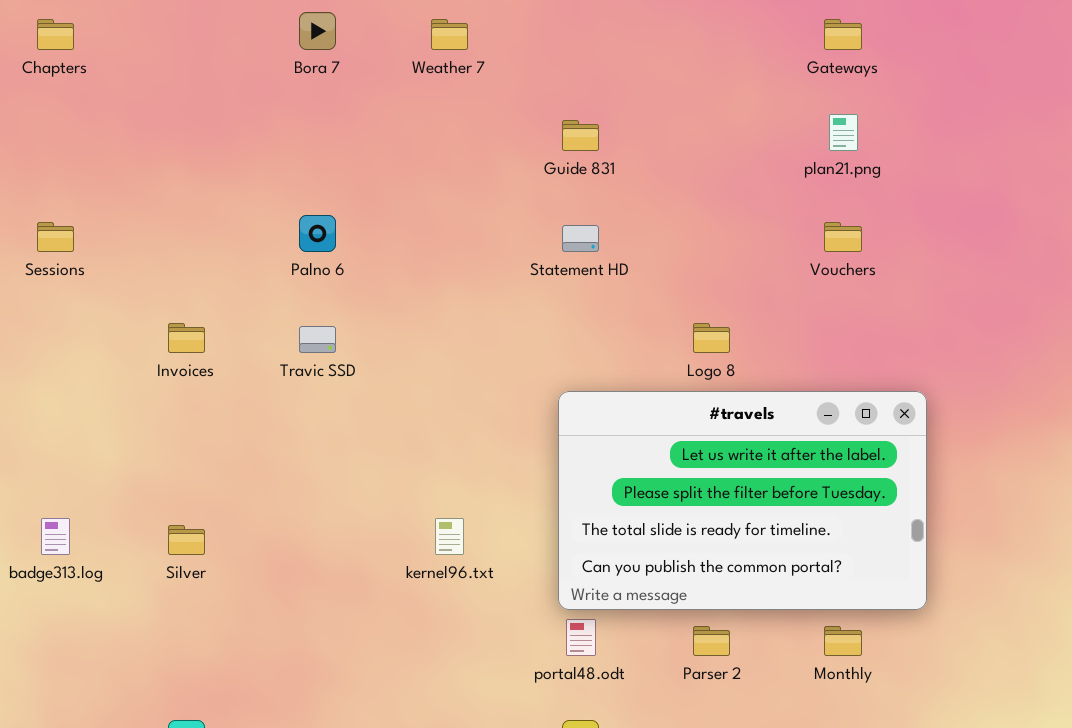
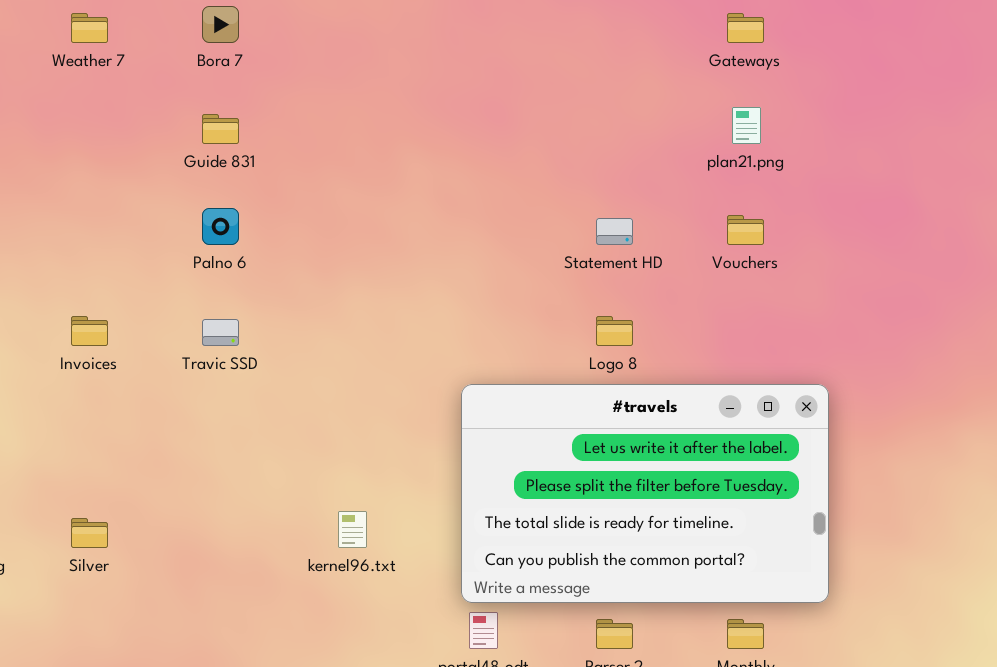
Weather 7: [431,19,468,50] -> [71,13,108,43], moved
Guide 831: [562,120,599,151] -> [202,114,239,144], moved
Statement HD: [562,225,599,252] -> [596,218,633,245], moved

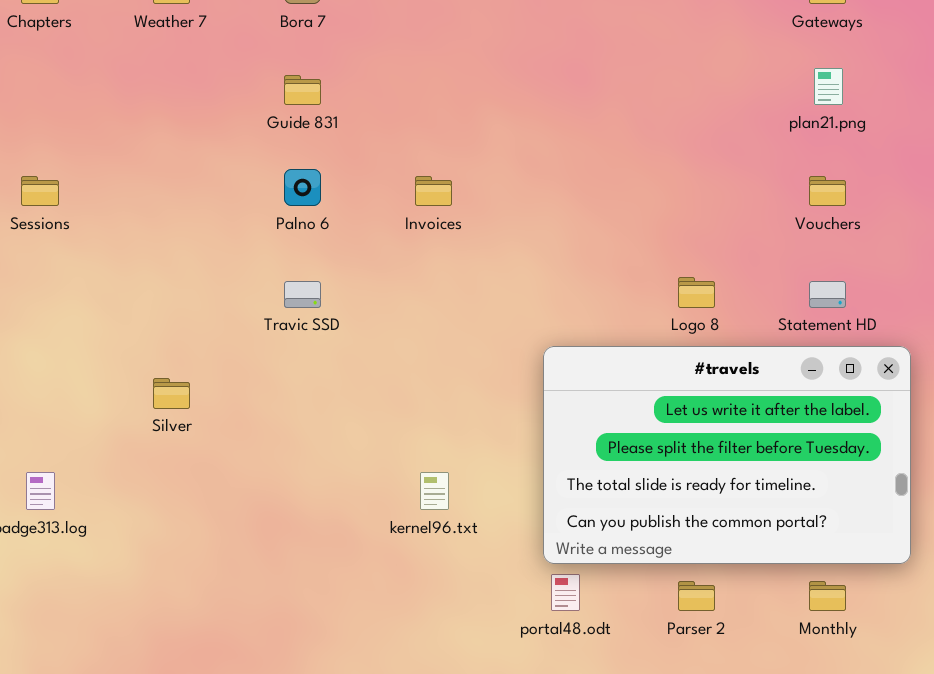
Statement HD: [596,218,633,245] -> [809,281,846,308], moved
Invoices: [71,316,108,346] -> [415,176,452,206], moved
Silver: [71,518,108,548] -> [153,378,190,409], moved

